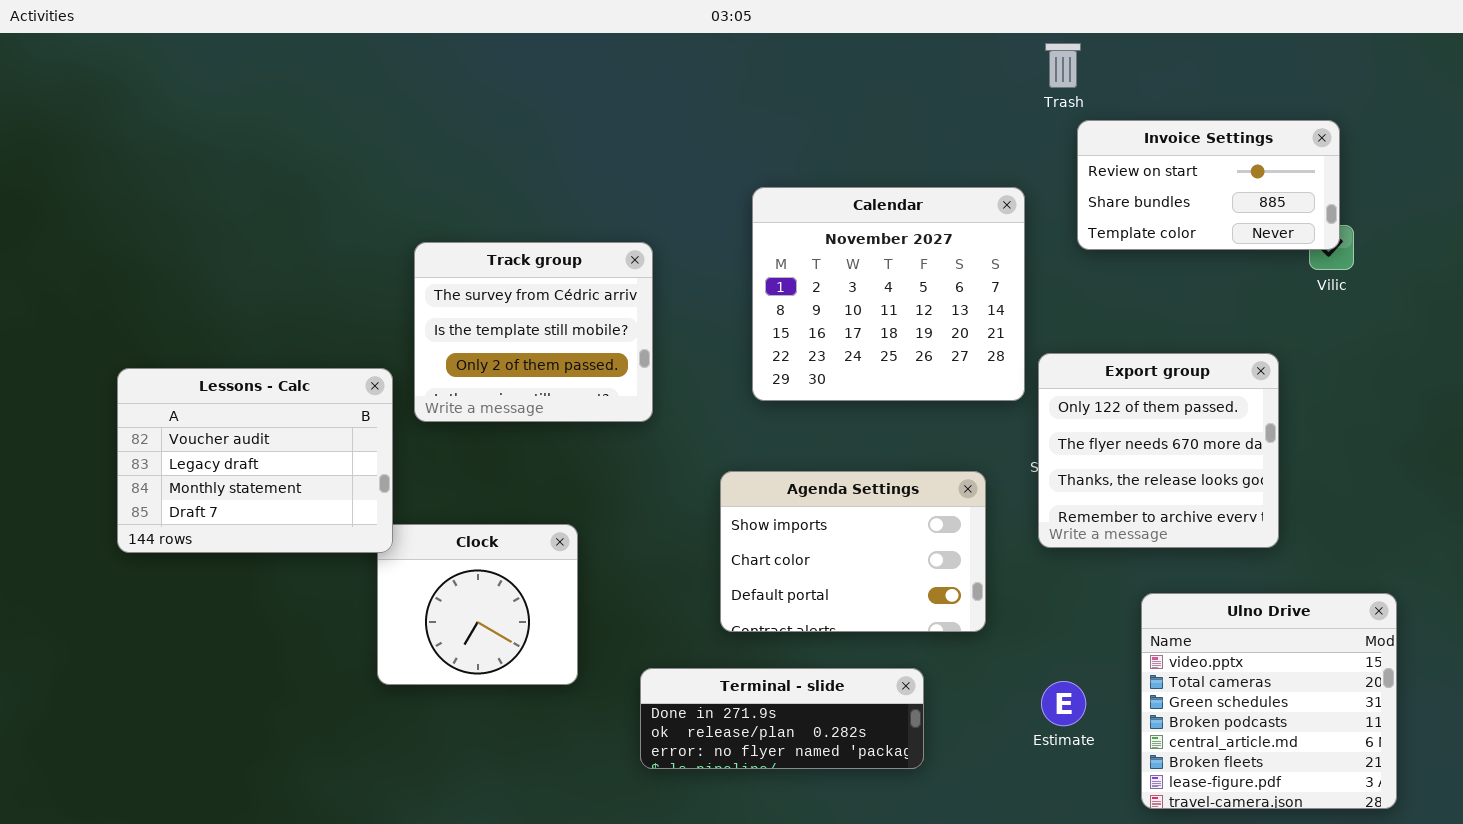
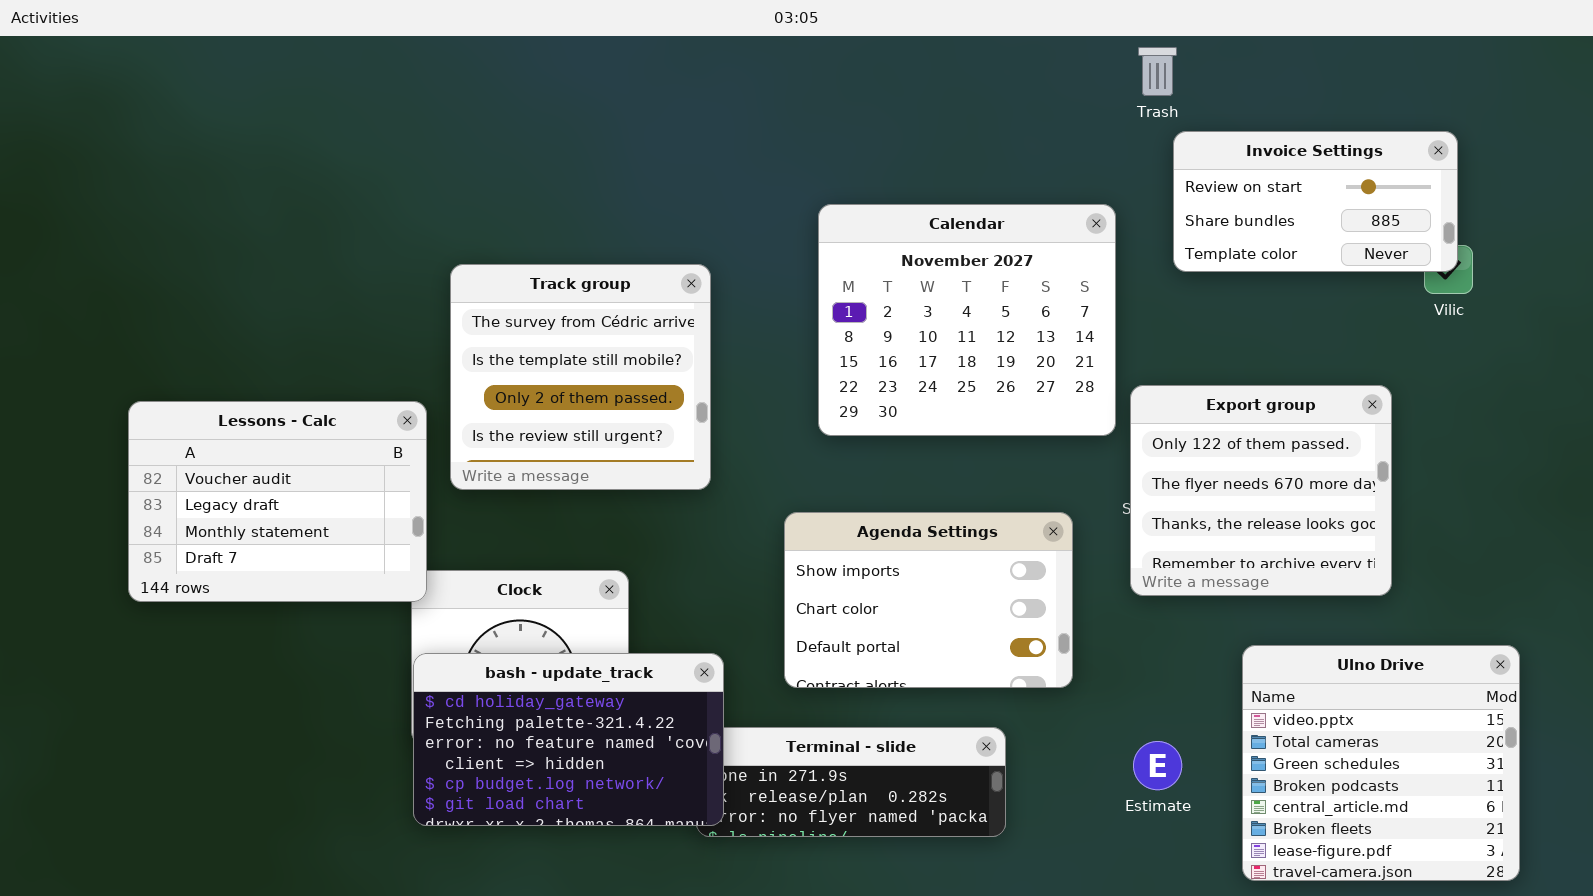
Track group: [414,242,653,422] -> [450,264,711,490], resized
bash - update_track: none -> [413,653,724,826], opened

